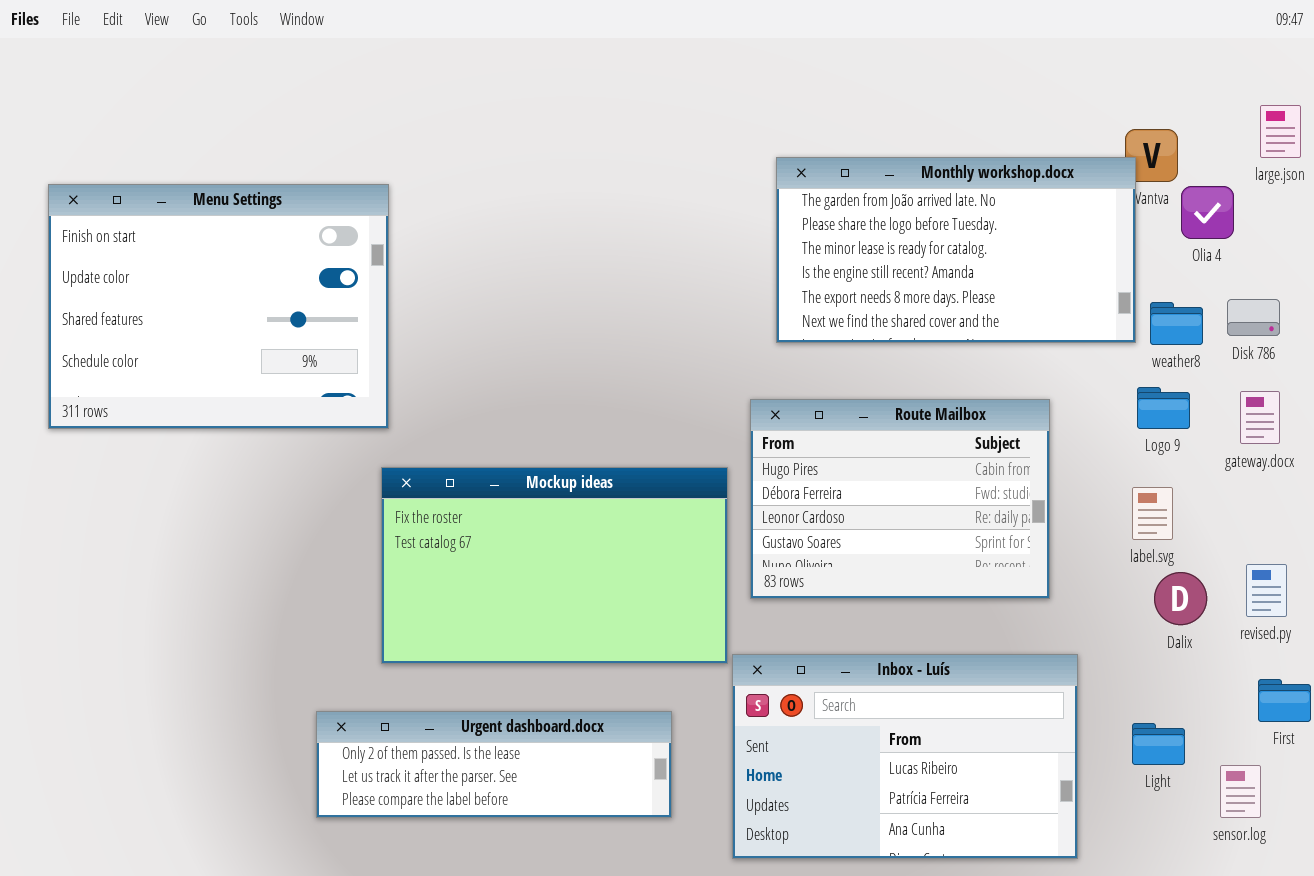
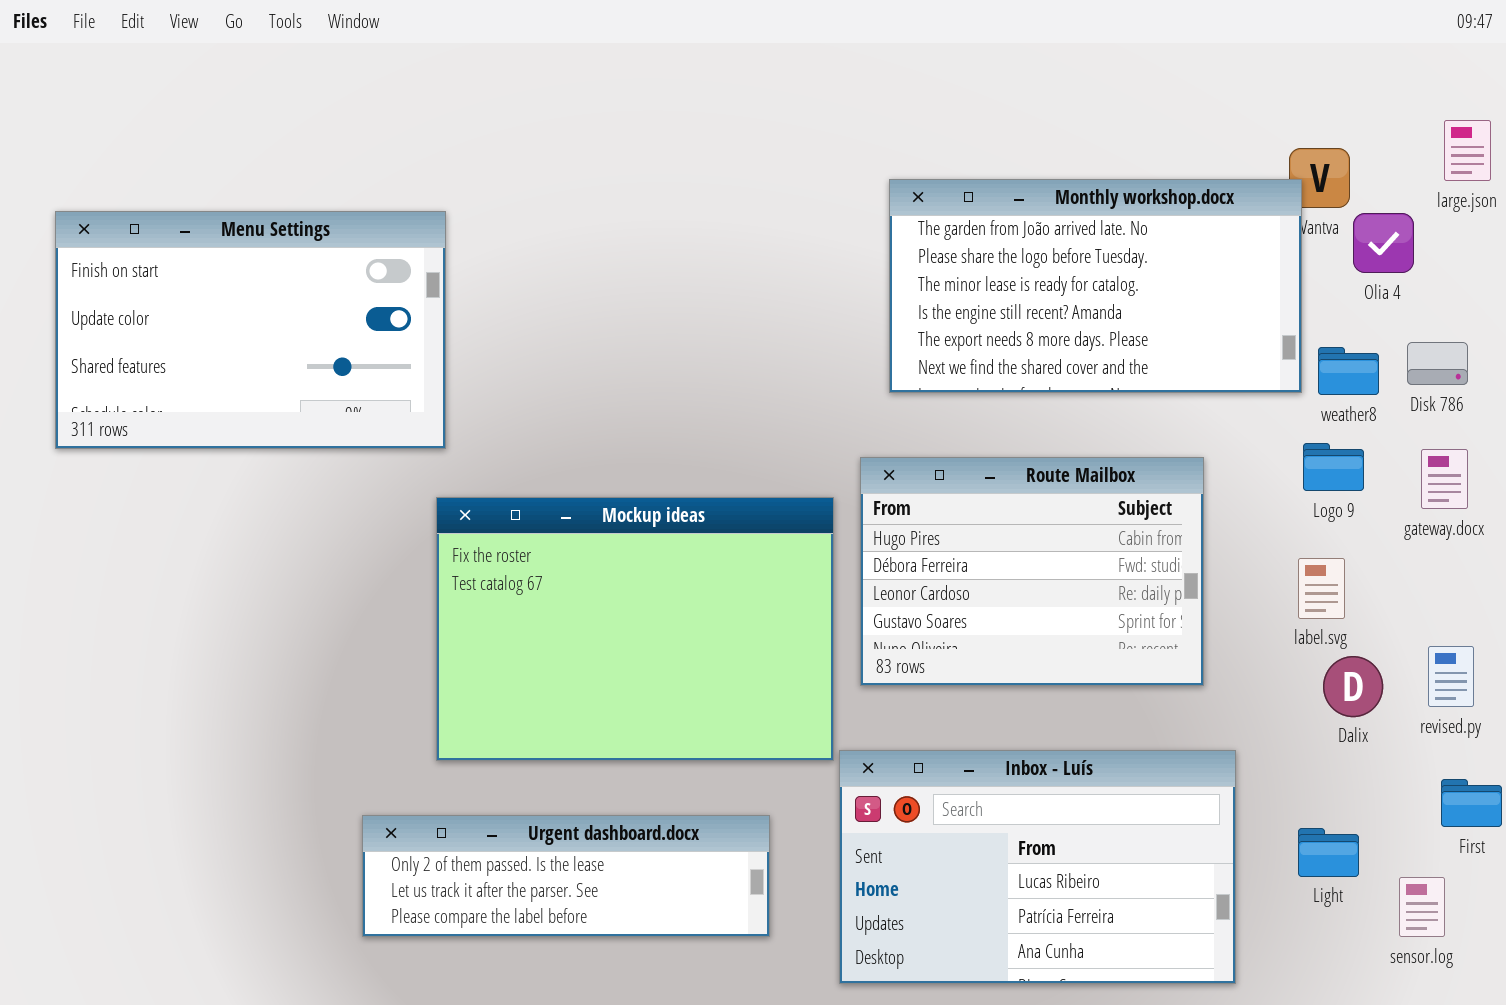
Menu Settings: [48,184,389,429] -> [55,211,446,449], resized
Mockup ideas: [381,467,728,664] -> [436,497,834,761], resized

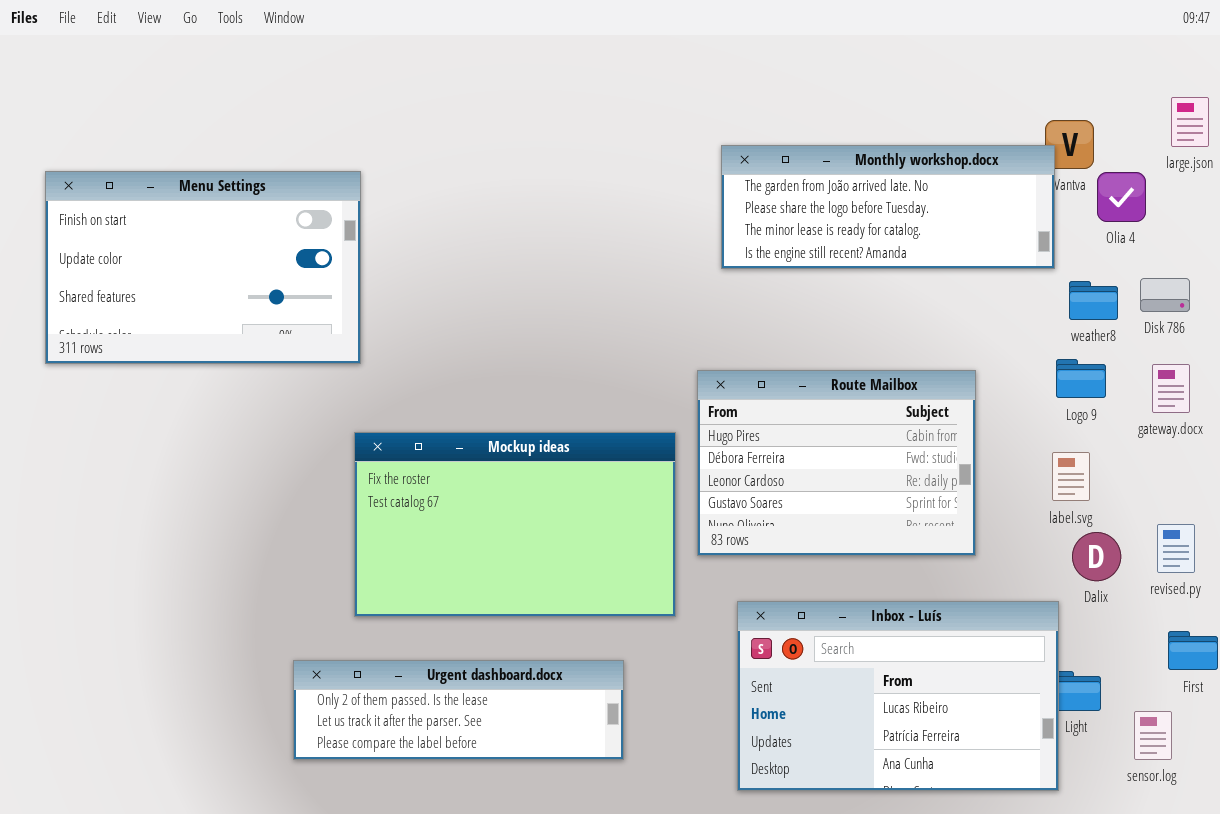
Monthly workshop.docx: [889,179,1302,393] -> [721,145,1055,269], resized
Mockup ideas: [436,497,834,761] -> [354,432,676,617], resized
Inbox - Luís: [839,750,1236,984] -> [737,601,1059,791], moved

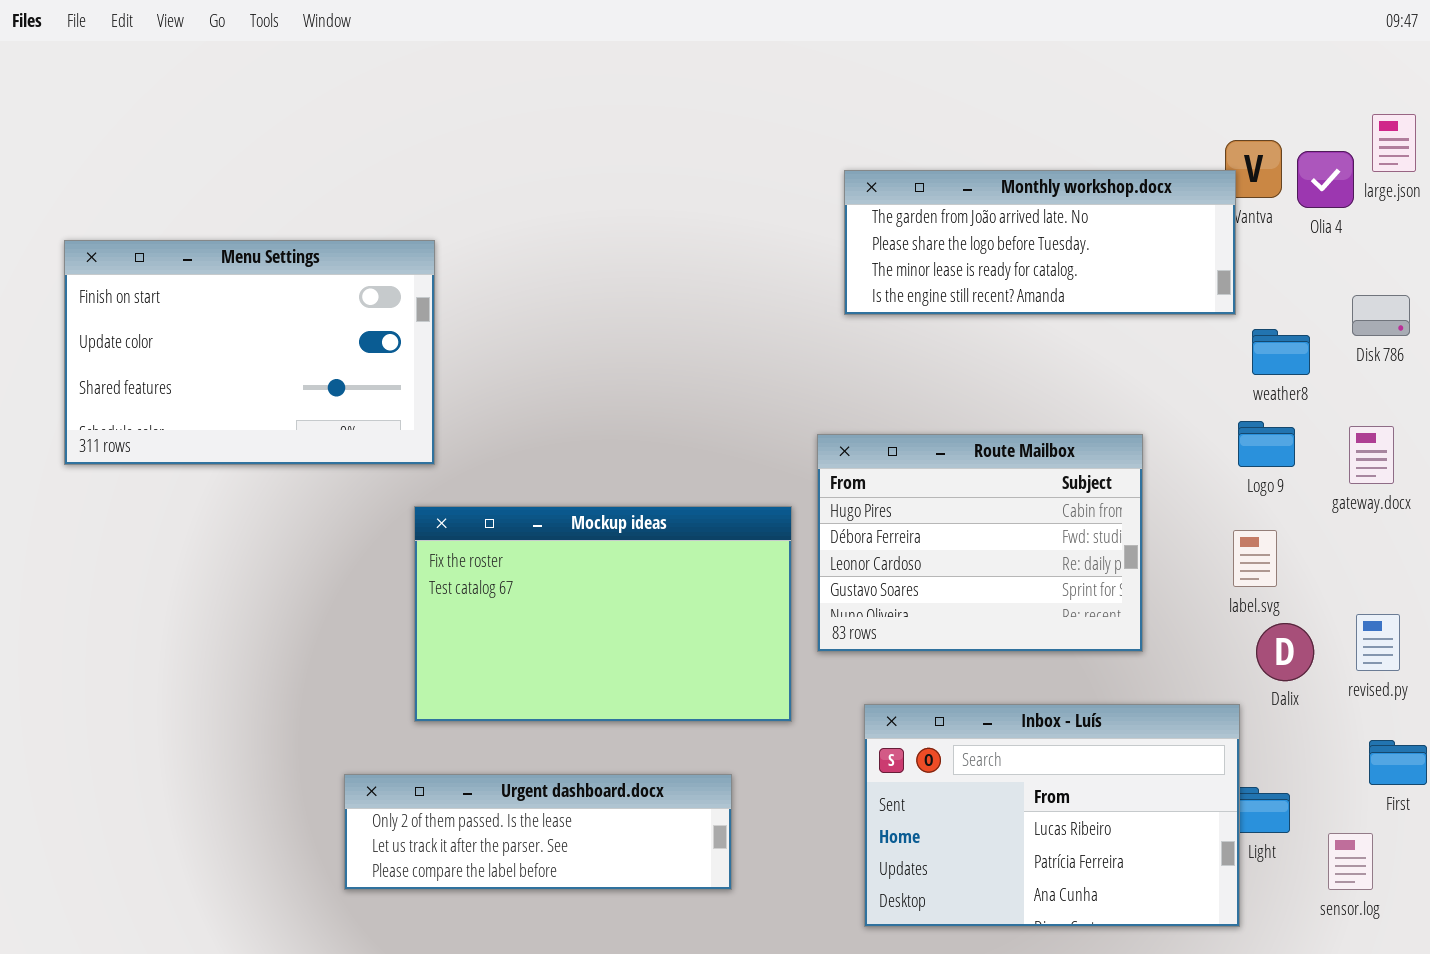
Menu Settings: [45,171,361,364] -> [64,240,435,465], moved
Olia 4: [1097,172,1146,222] -> [1297,151,1354,208], moved
Disk 786: [1140,278,1190,312] -> [1352,295,1410,336], moved

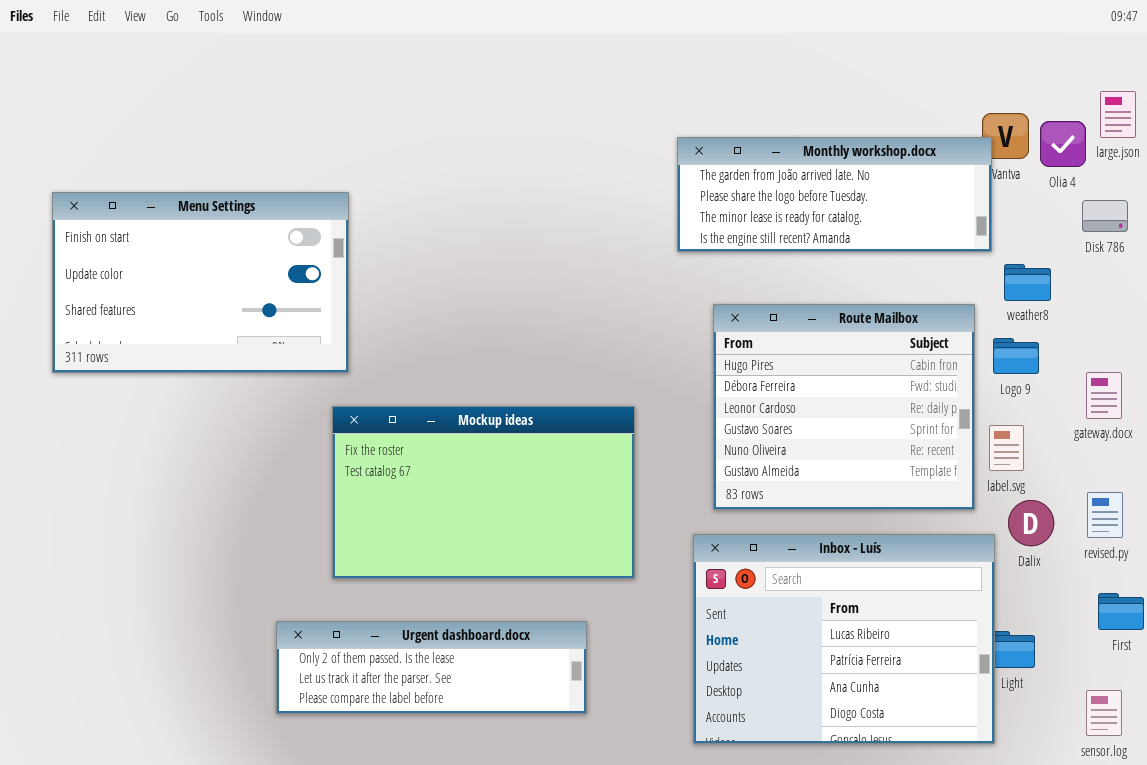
Disk 786: [1352,295,1410,336] -> [1082,200,1128,232], moved
gateway.docx: [1349,426,1394,484] -> [1086,372,1122,419], moved
Route Mailbox: [817,434,1143,652] -> [713,304,975,510], moved, resized
Inbox - Luís: [864,704,1240,927] -> [693,534,995,744], resized
sensor.log: [1328,833,1373,890] -> [1086,690,1122,736], moved

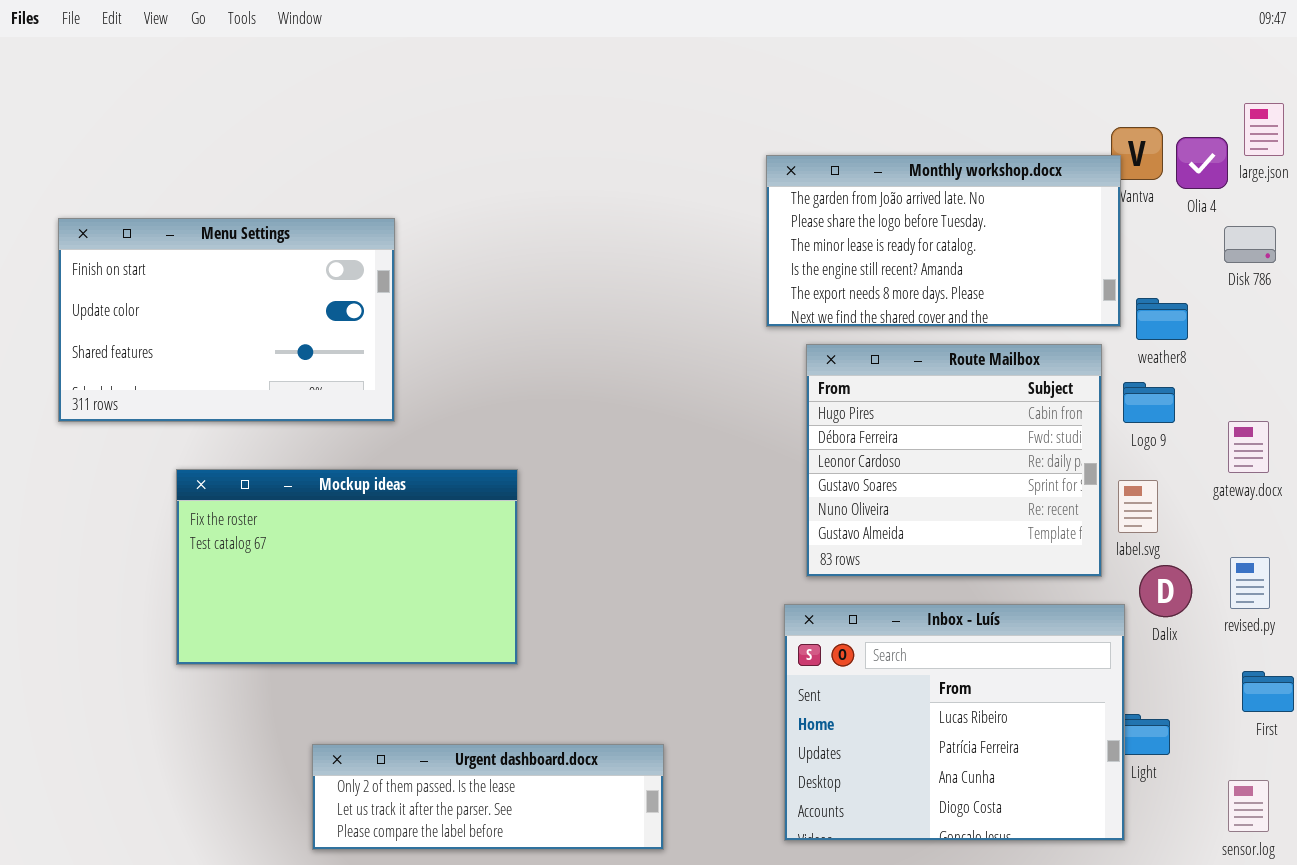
Monthly workshop.docx: [677,137,992,252] -> [766,155,1121,327], resized
Mockup ideas: [332,406,635,579] -> [176,469,518,665], moved
Urgent dashboard.docx: [276,621,587,714] -> [312,744,664,850], moved

